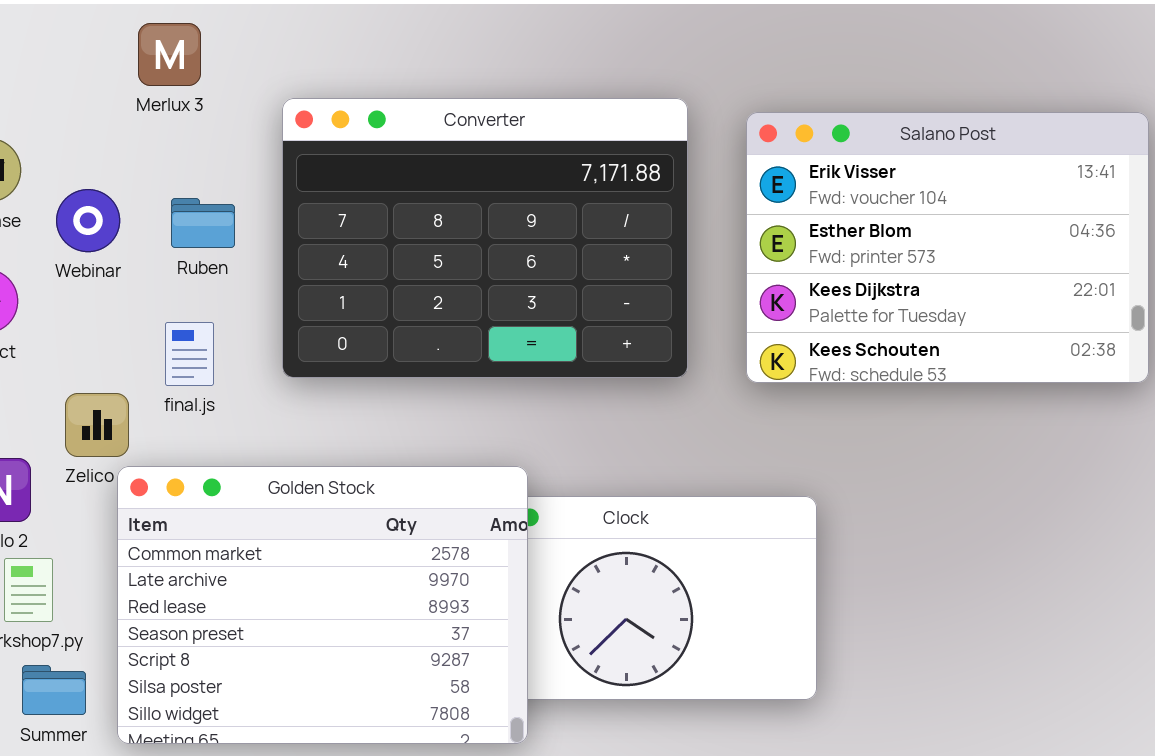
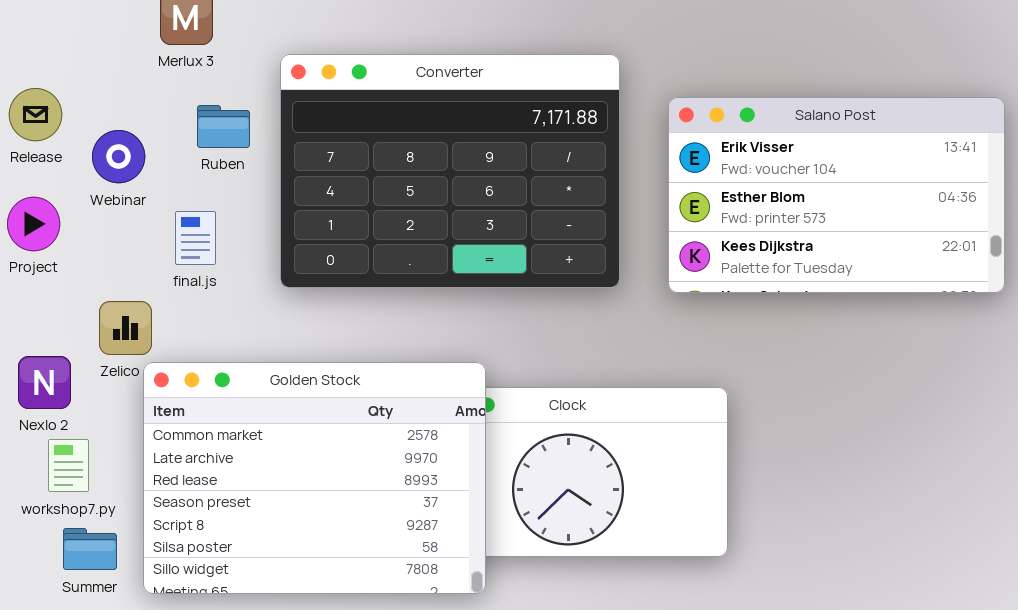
Salano Post: [746,112,1149,383] -> [668,97,1005,293], resized
Ruben: [171,198,235,248] -> [197,105,250,148], moved
final.js: [165,322,214,386] -> [175,211,216,265], moved

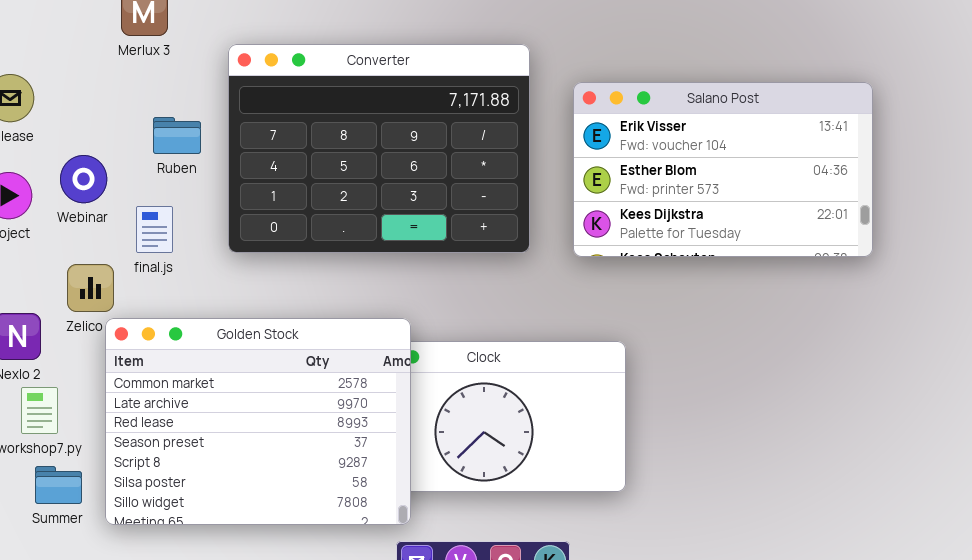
Ruben: [197,105,250,148] -> [153,117,201,154], moved
Webinar: [92,130,145,183] -> [60,155,107,203], moved
final.js: [175,211,216,265] -> [136,206,173,253], moved

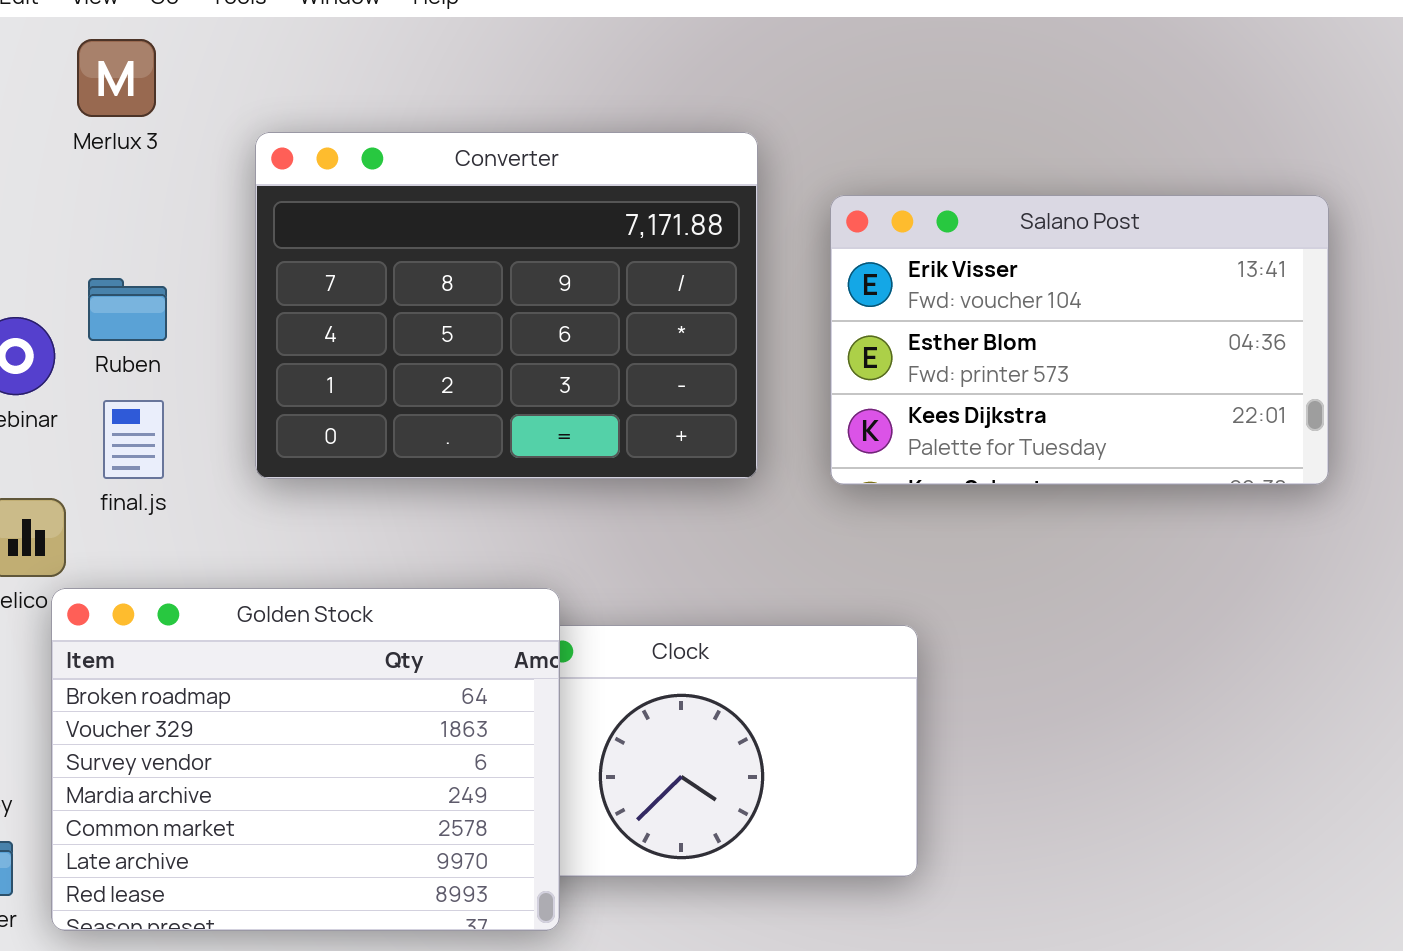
Ruben: [153,117,201,154] -> [88,278,167,341], moved
Golden Stock: [105,318,411,525] -> [51,588,560,931], scrolled up 4 rows

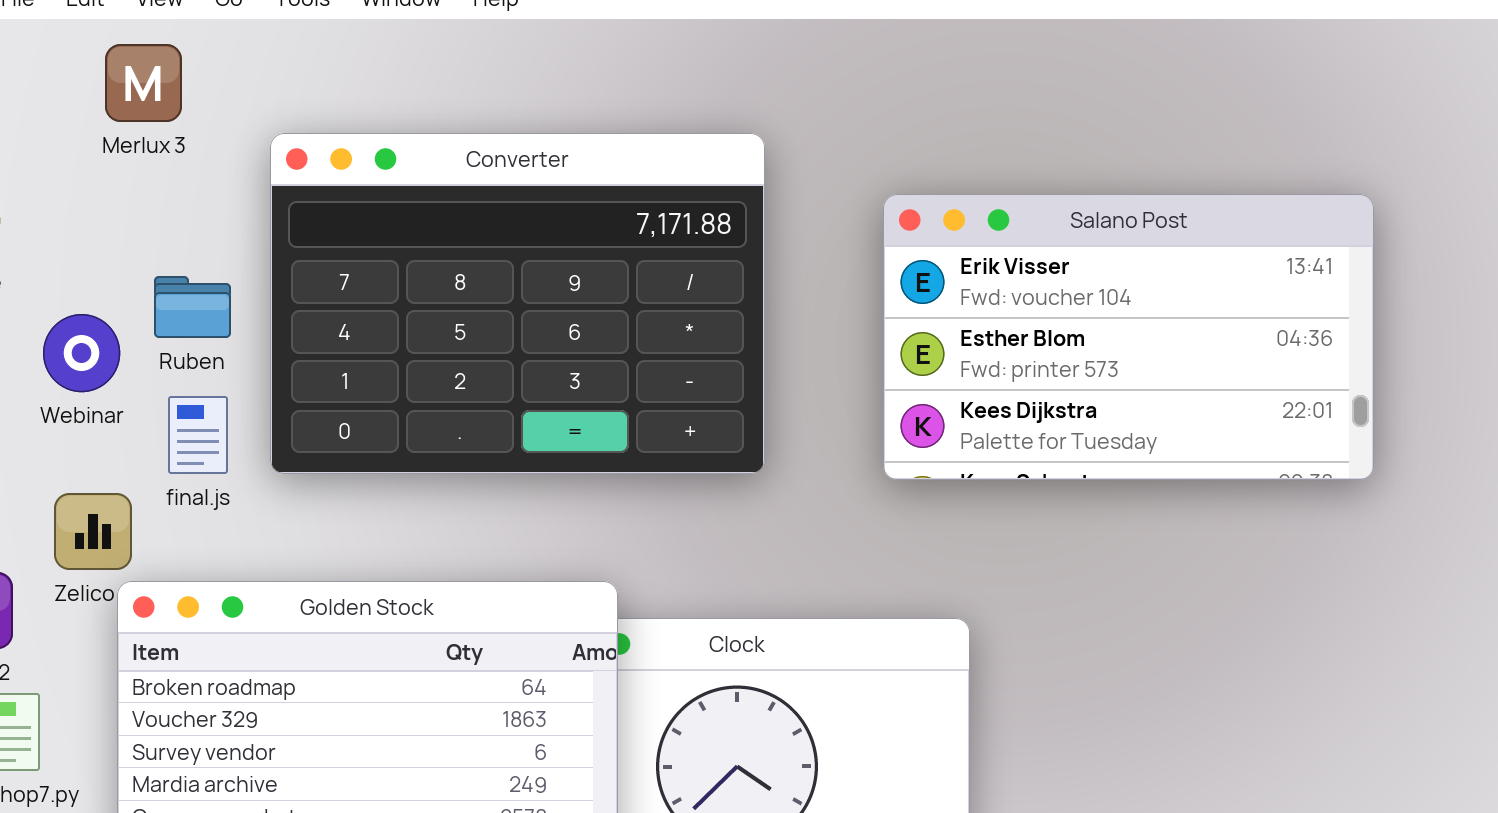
Merlux 3: [77,39,156,117] -> [105,44,182,122], moved
Converter: [255,132,758,479] -> [270,133,765,474], moved

